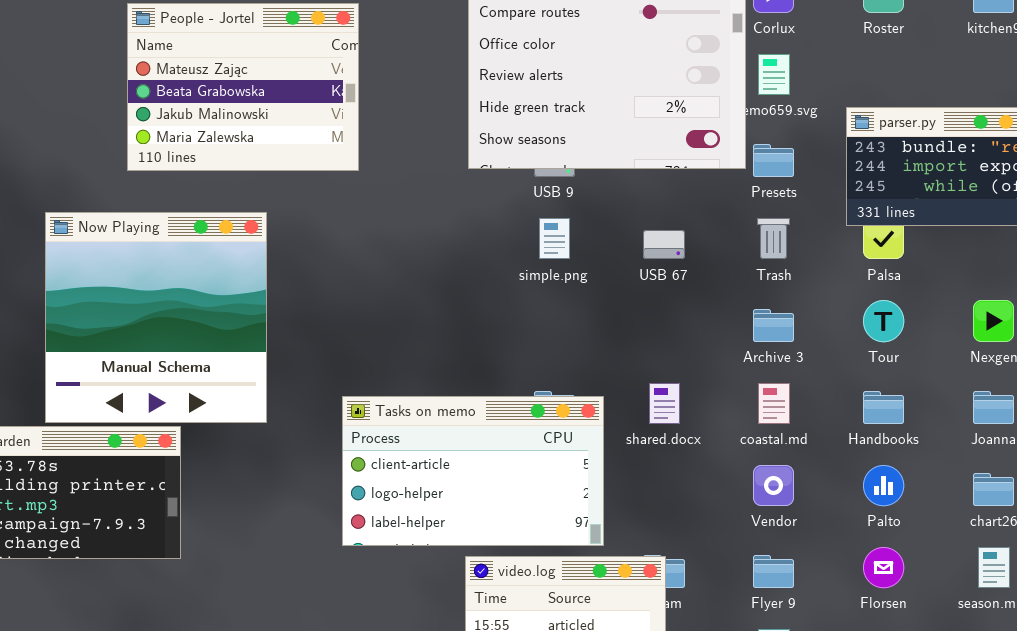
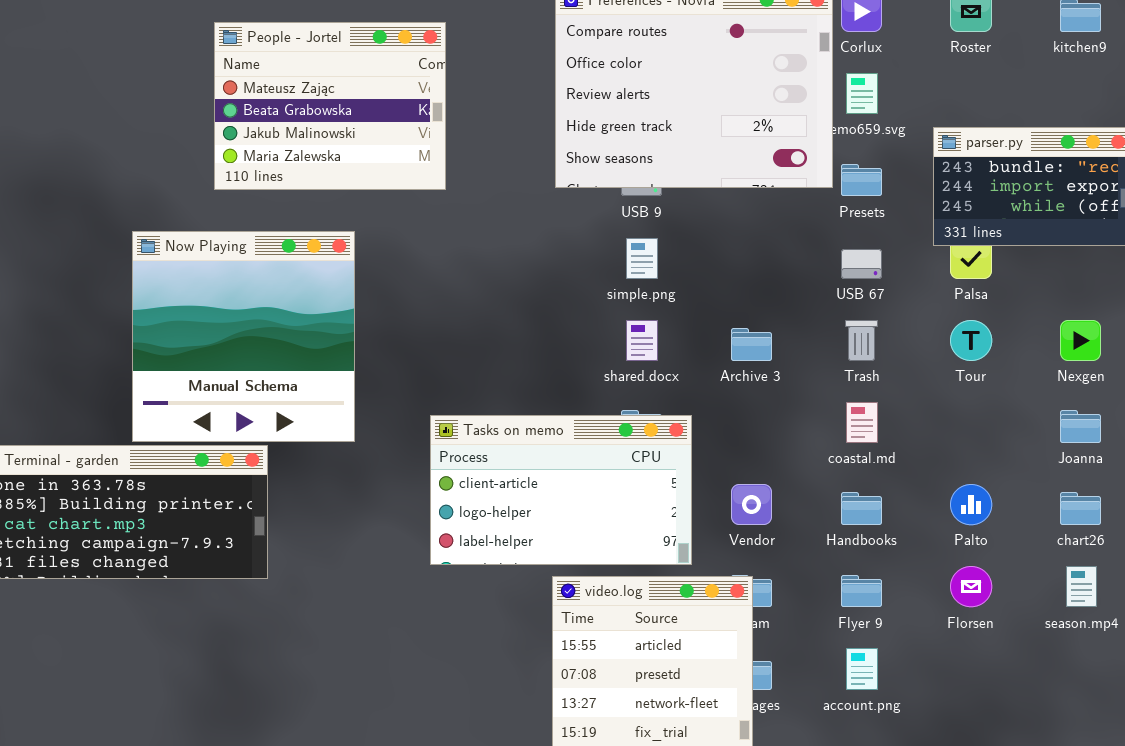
Trash: [757,218,790,259] -> [845,320,878,361], moved
USB 67: [643,230,685,259] -> [841,249,882,279], moved
Archive 3: [753,309,794,342] -> [731,328,772,361], moved
shared.docx: [649,383,680,424] -> [626,320,658,361], moved
Handbooks: [863,391,904,424] -> [841,492,882,525], moved
Vendor: [753,465,794,506] -> [731,484,772,525], moved

